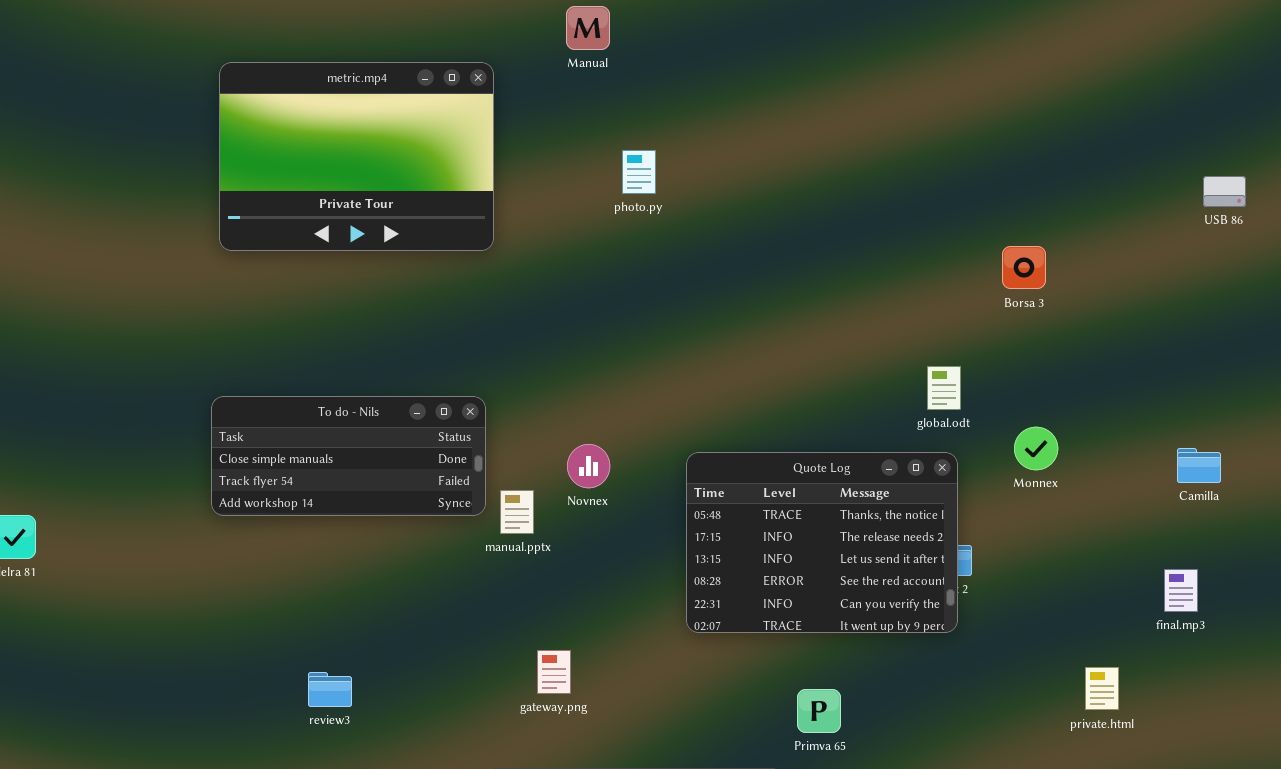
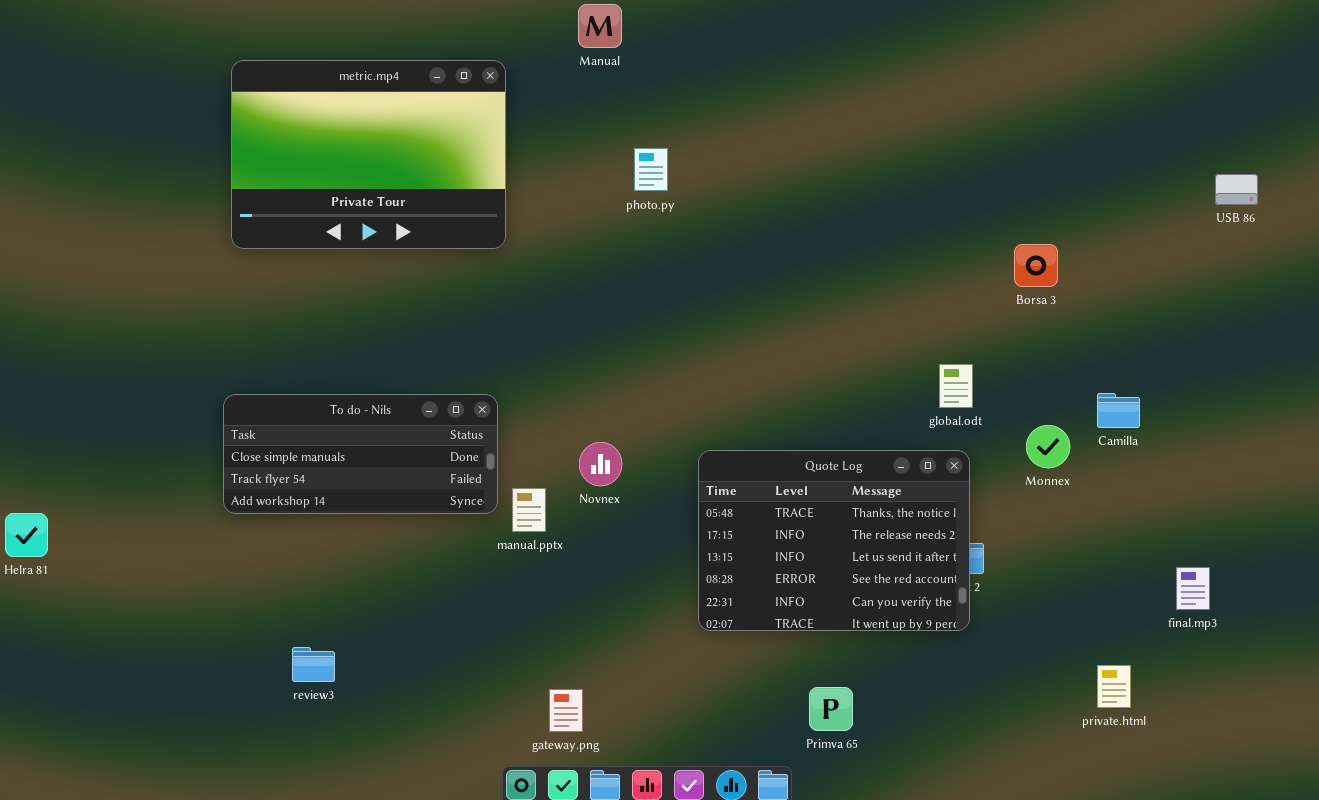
Camilla: [1177,448,1221,483] -> [1097,393,1140,428], moved
gateway.png: [537,650,571,694] -> [549,689,583,732], moved
review3: [308,672,352,707] -> [292,647,335,682], moved

